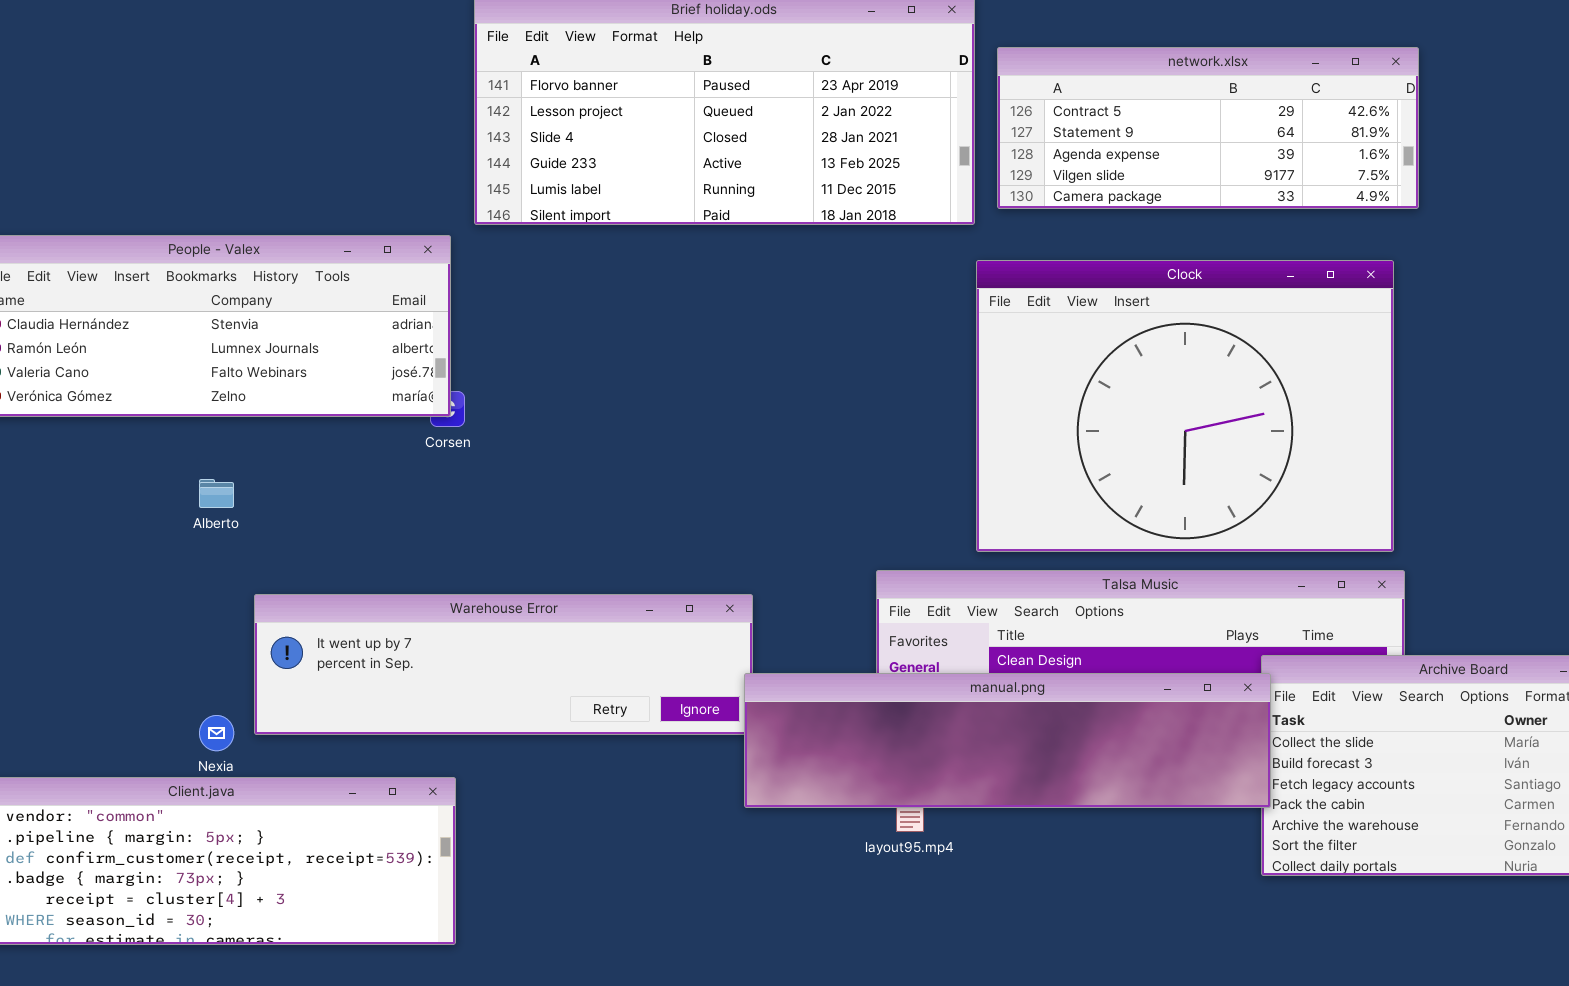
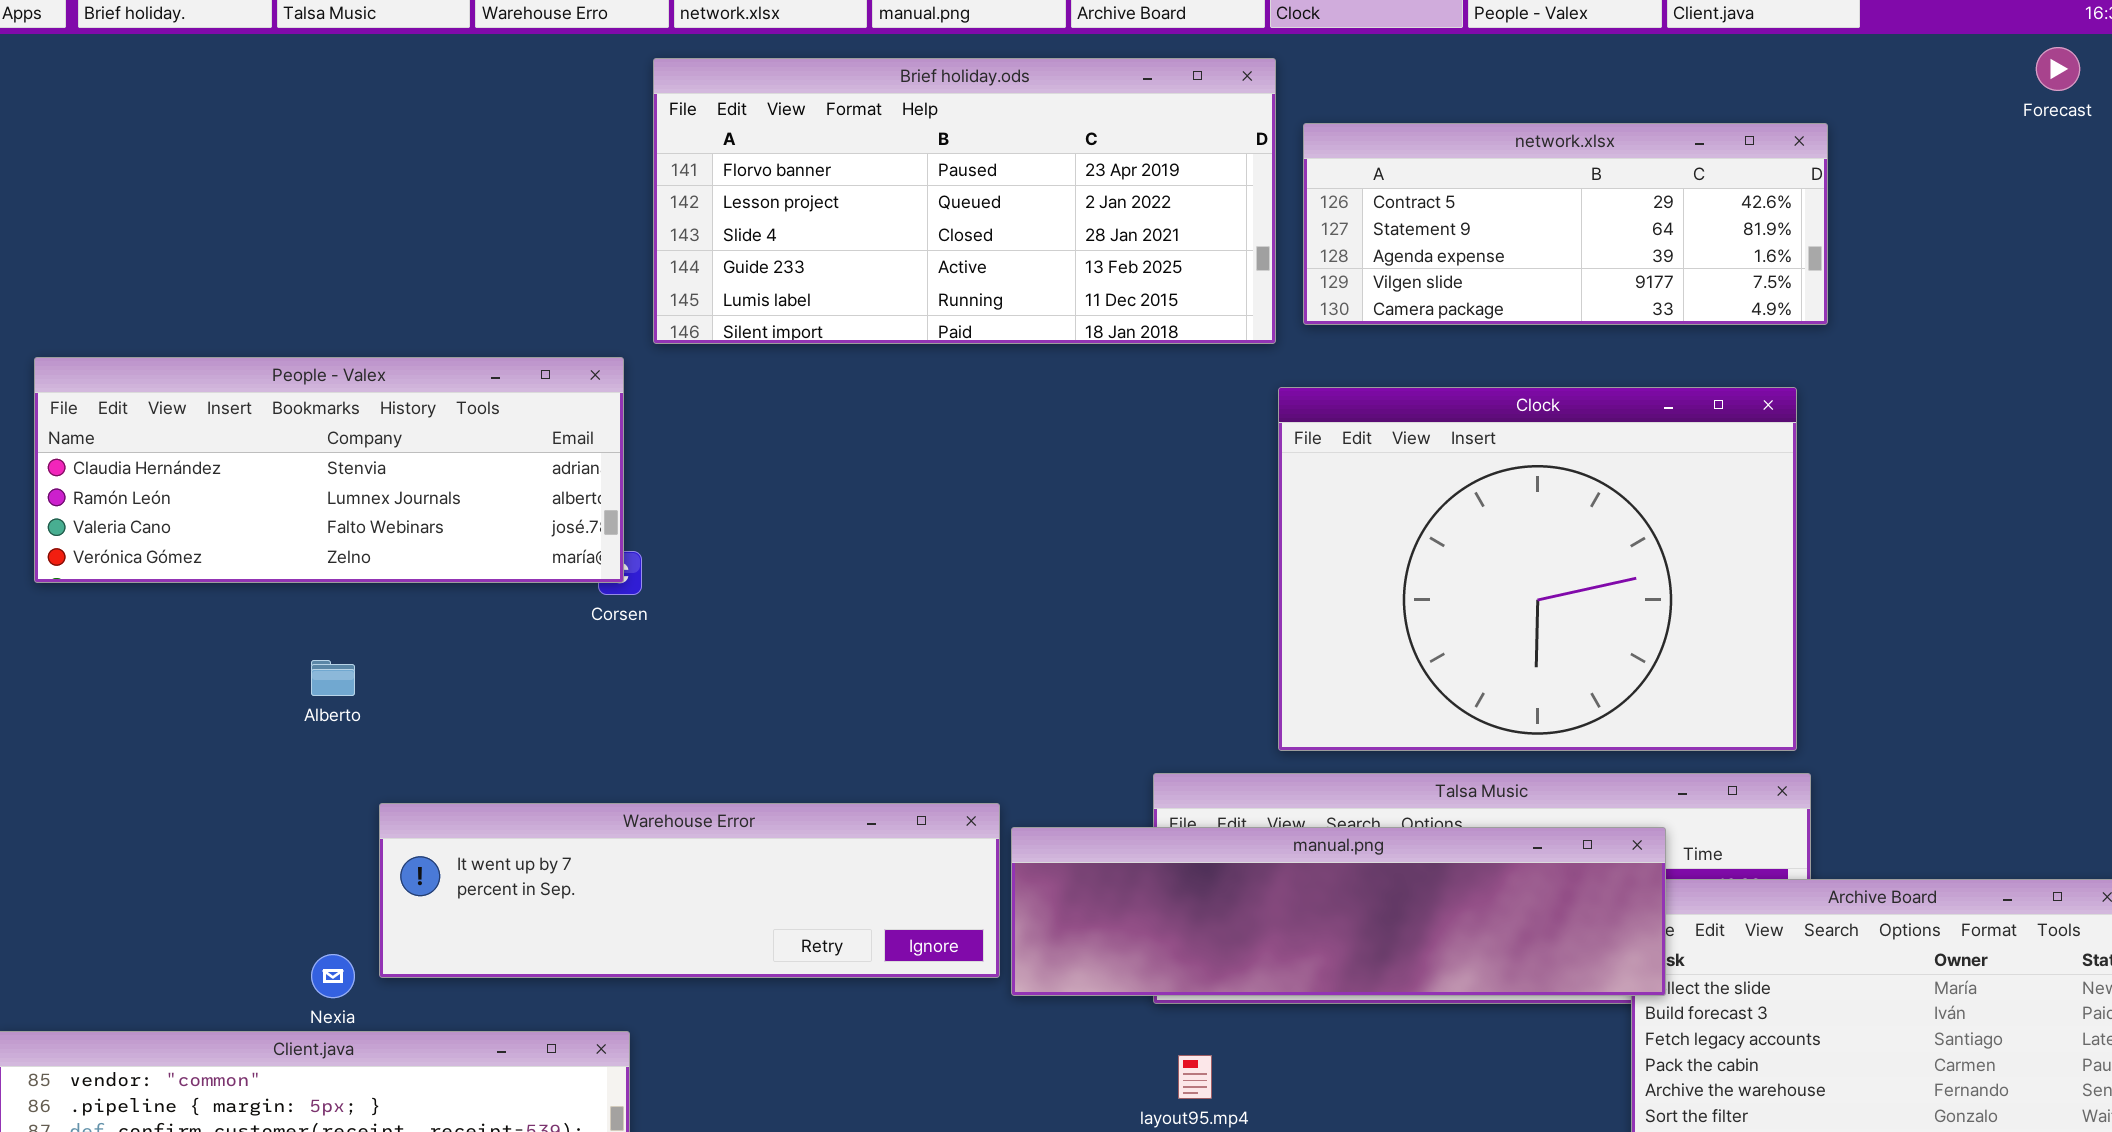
manual.png: [744,673,1271,808] -> [1011,827,1666,996], moved

